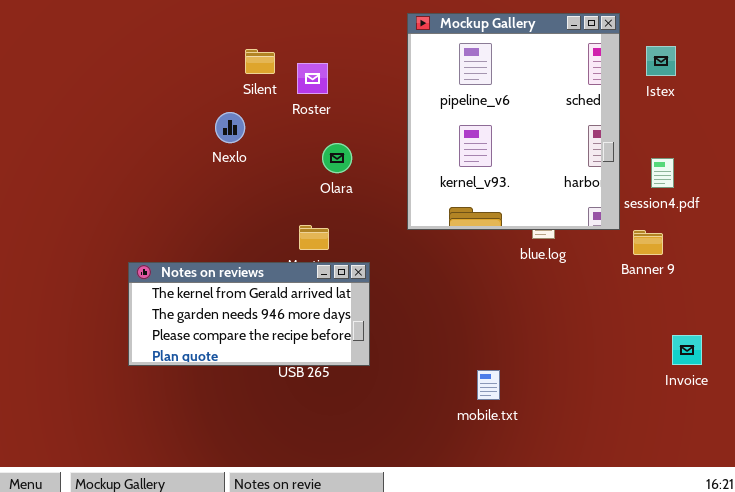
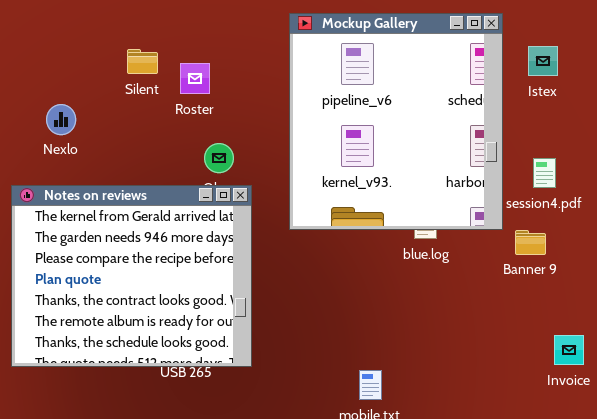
Nexlo: [215,112,245,143] -> [46,104,76,135], moved
Notes on reviews: [128,262,370,366] -> [11,185,252,367], resized

